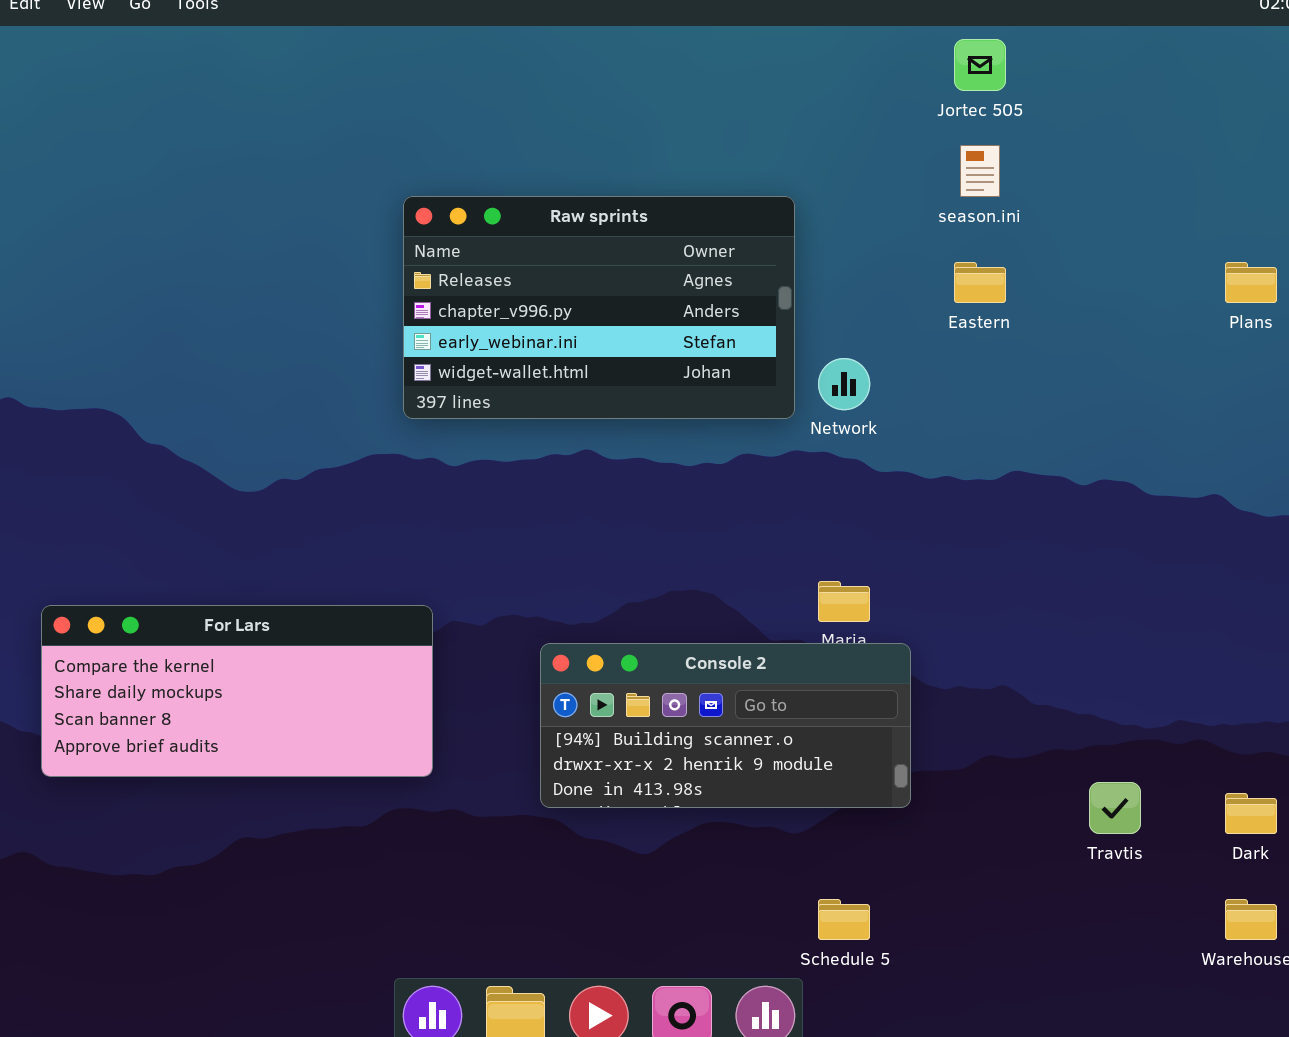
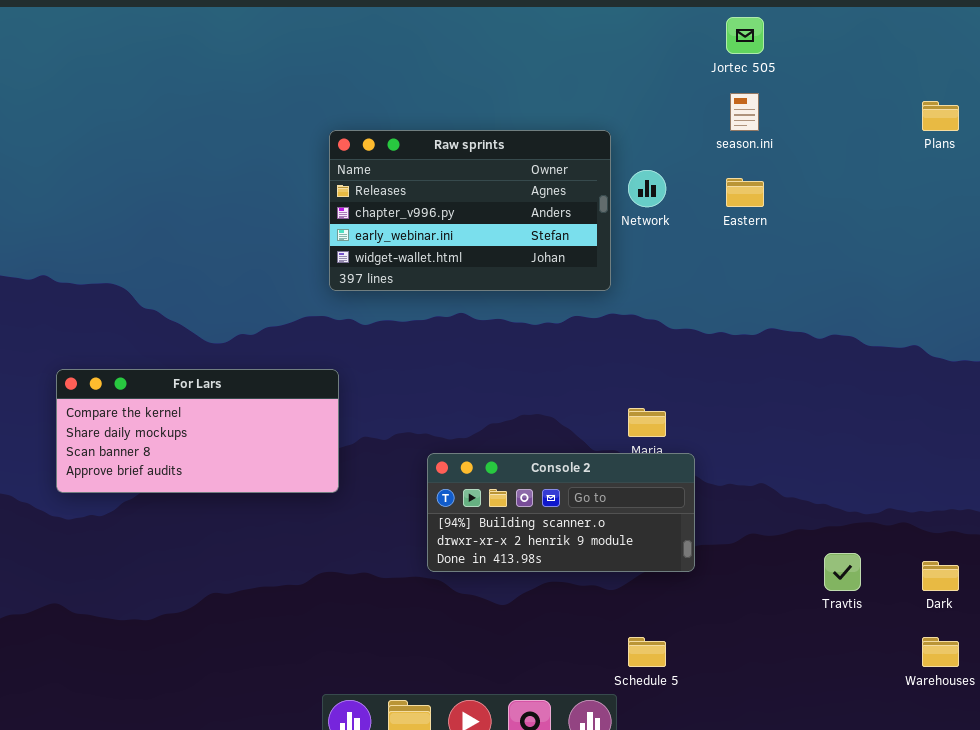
Plans: [1225,262,1277,303] -> [922,101,959,131], moved
Network: [818,358,870,410] -> [628,170,666,207], moved
For Lars: [41,605,433,777] -> [56,369,339,493], moved

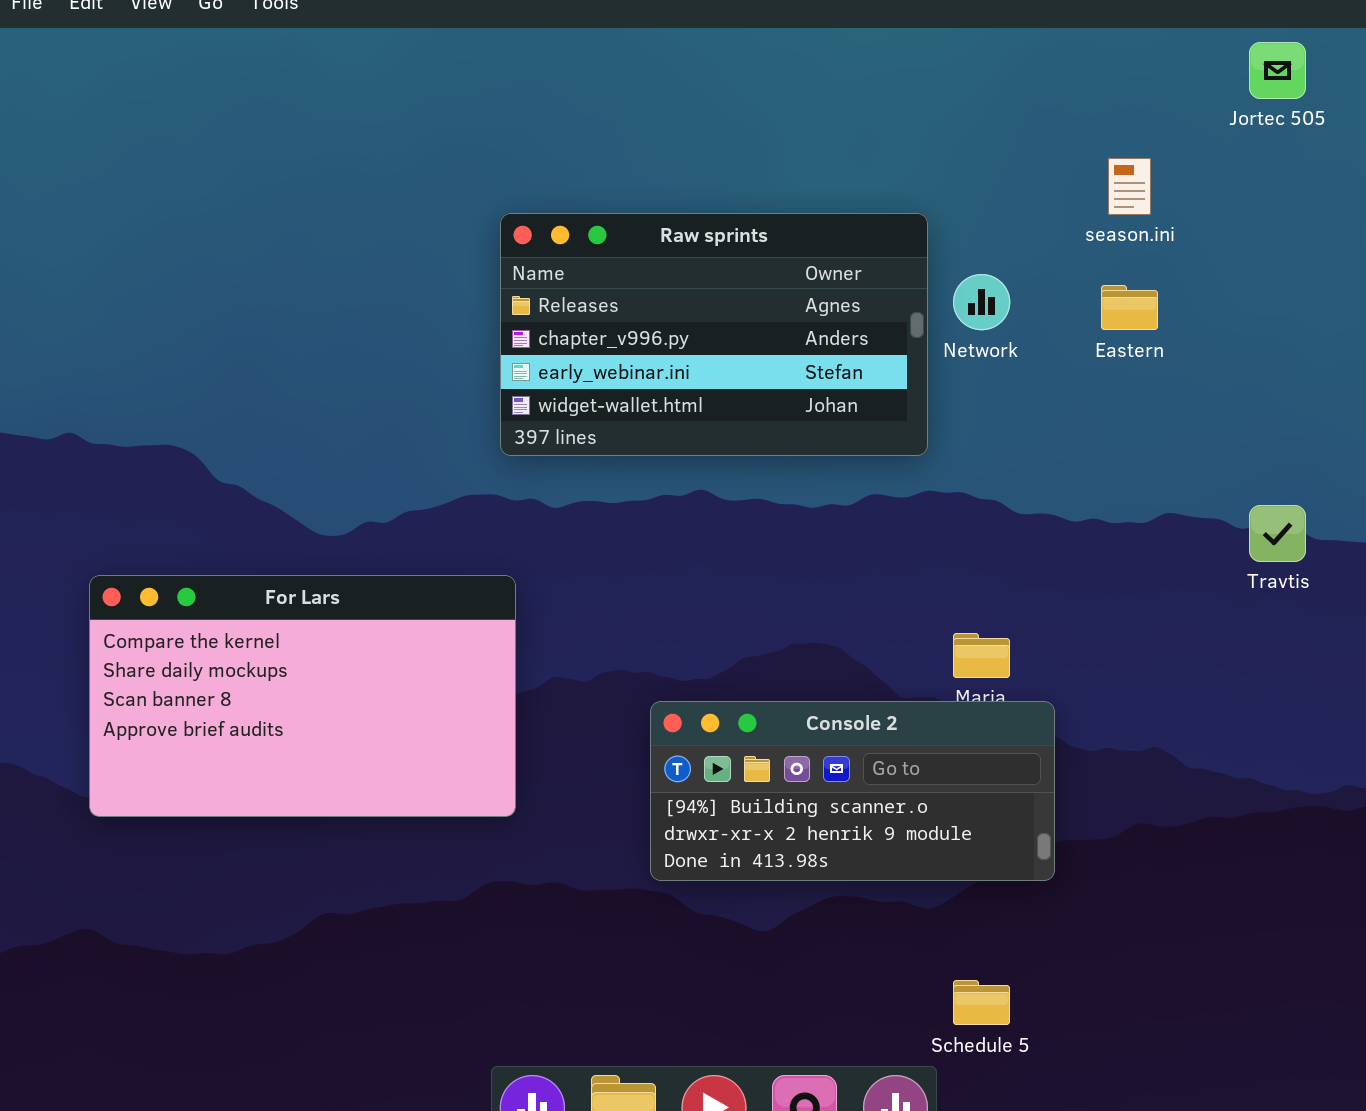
Jortec 505: [726,17,764,54] -> [1249,42,1306,99], moved
For Lars: [56,369,339,493] -> [89,575,516,817], resized
Travtis: [824,553,861,591] -> [1249,505,1306,562], moved

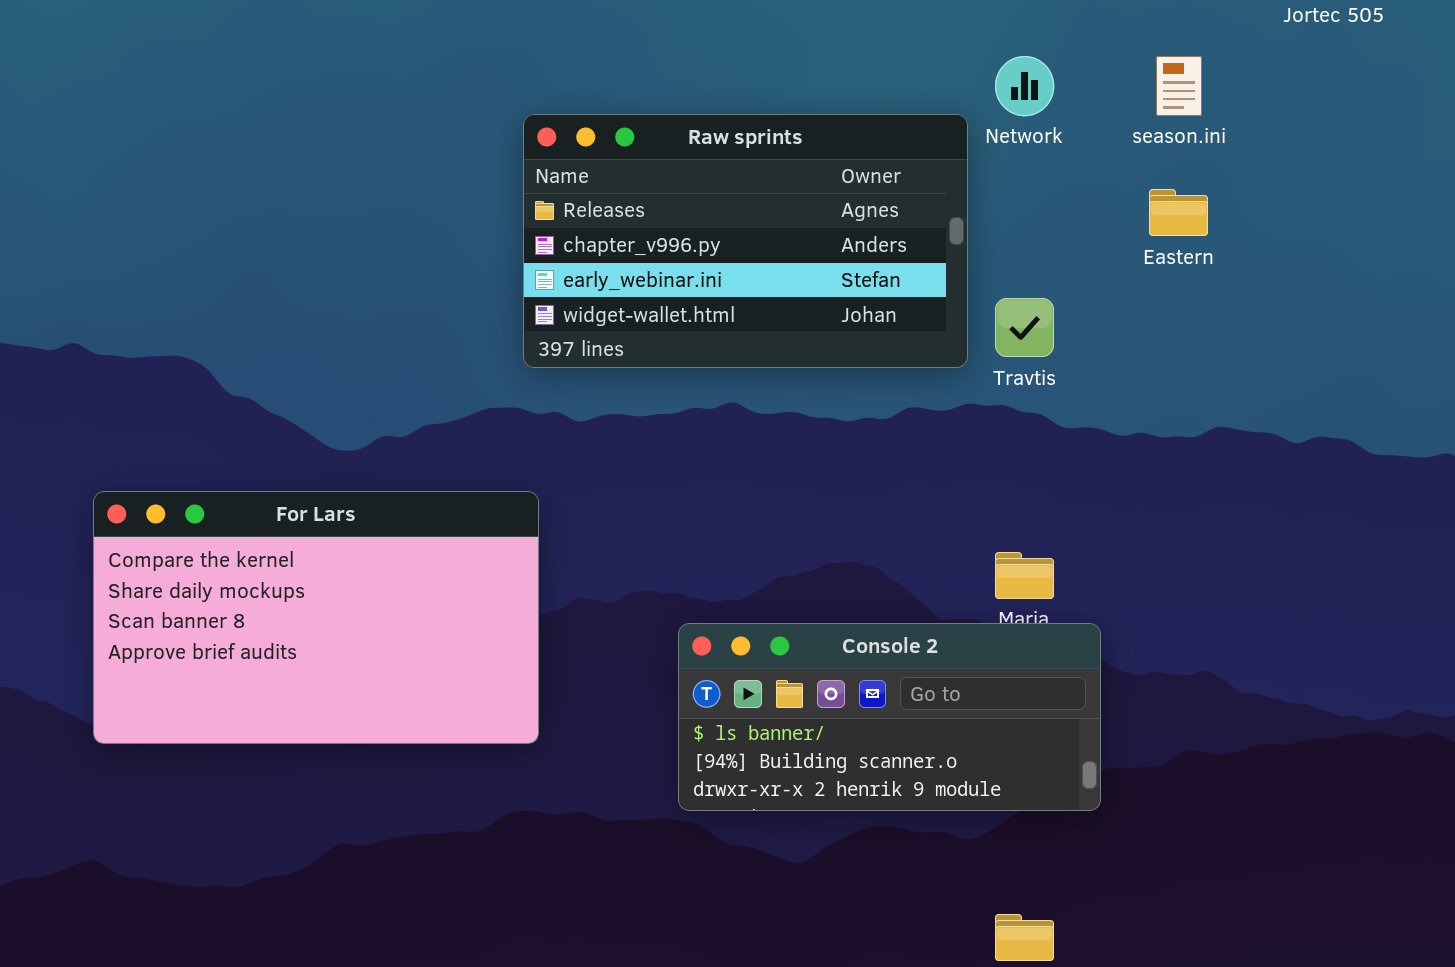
Network: [953,274,1010,330] -> [995,56,1054,116], moved
Travtis: [1249,505,1306,562] -> [995,298,1054,357], moved
Console 2: [650,701,1055,881] -> [678,623,1101,811], scrolled up 1 row

